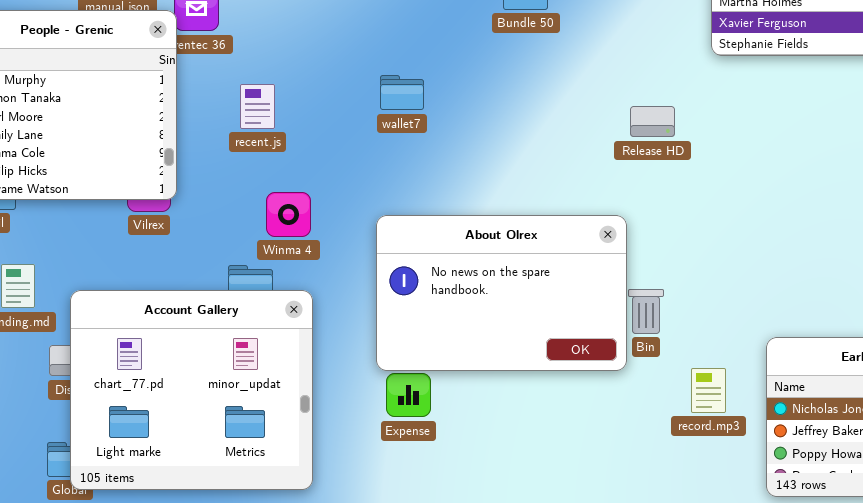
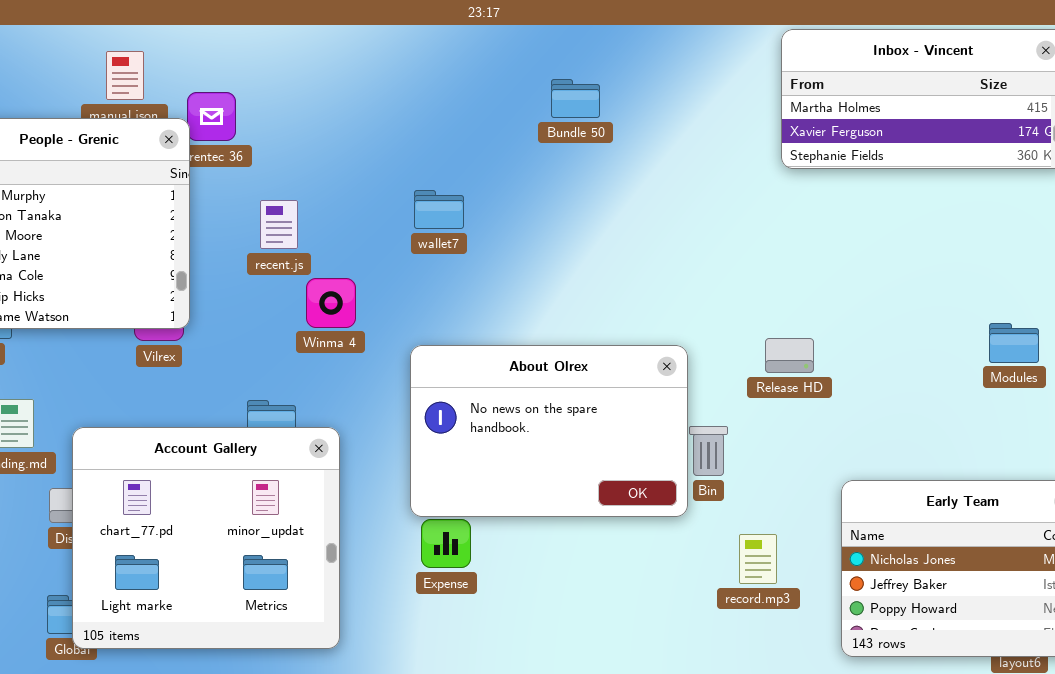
Release HD: [630,106,675,137] -> [765,338,814,373], moved
Winma 4: [266,192,311,237] -> [306,278,356,328], moved
record.mp3: [691,368,726,413] -> [739,534,777,584], moved

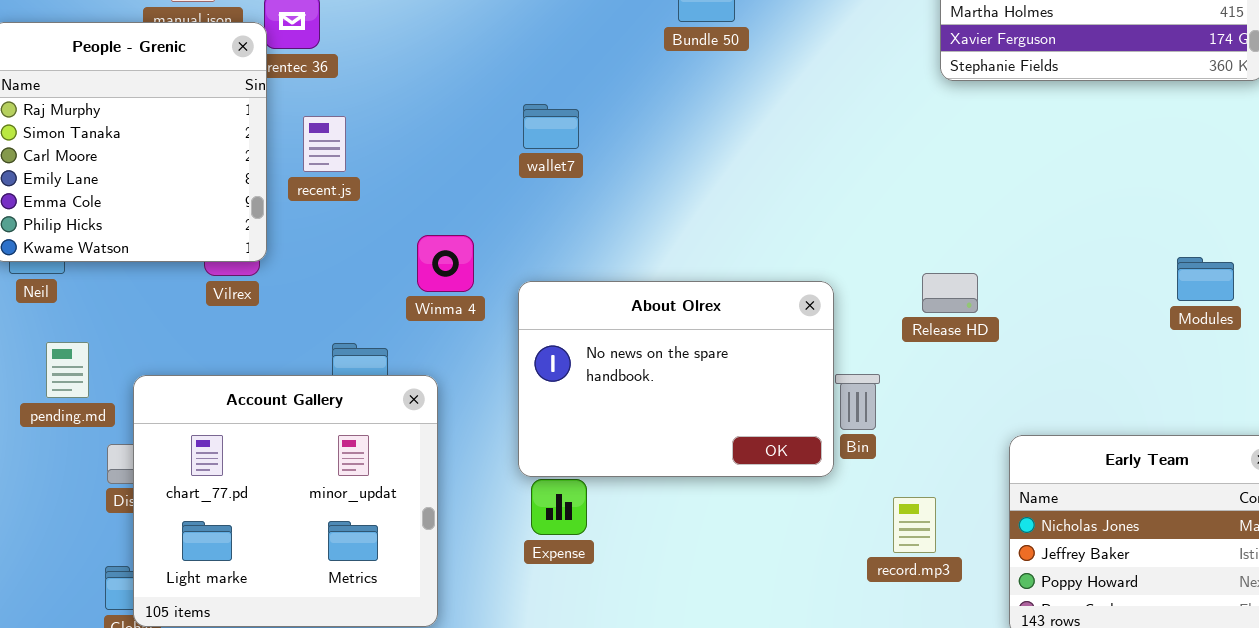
recent.js: [260,200,298,249] -> [303,116,346,172], moved
Winma 4: [306,278,356,328] -> [417,235,474,292], moved

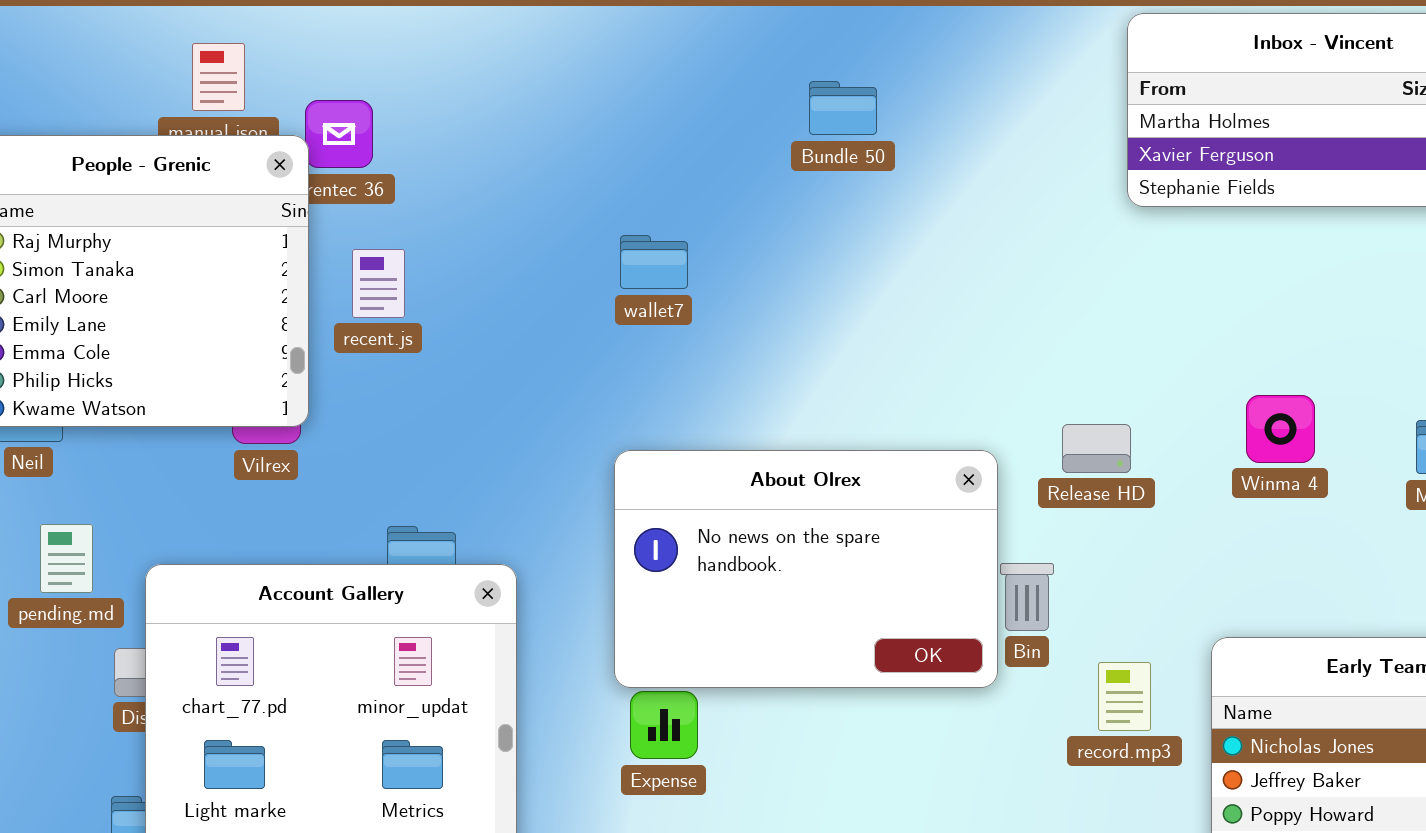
Winma 4: [417,235,474,292] -> [1246,395,1315,463], moved
Release HD: [922,273,978,313] -> [1062,424,1131,473], moved
record.mp3: [893,497,936,553] -> [1098,662,1151,731], moved

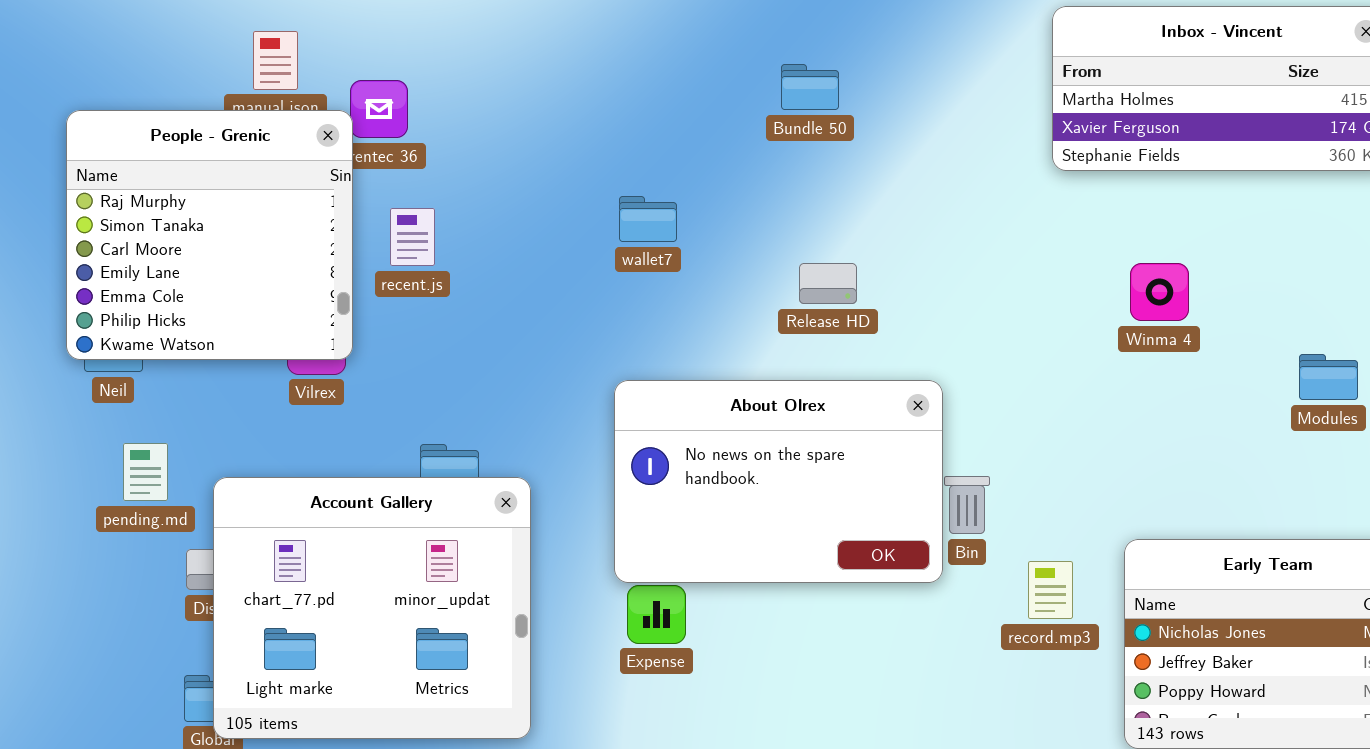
Winma 4: [1246,395,1315,463] -> [1130,263,1189,321], moved
Release HD: [1062,424,1131,473] -> [799,263,857,304], moved

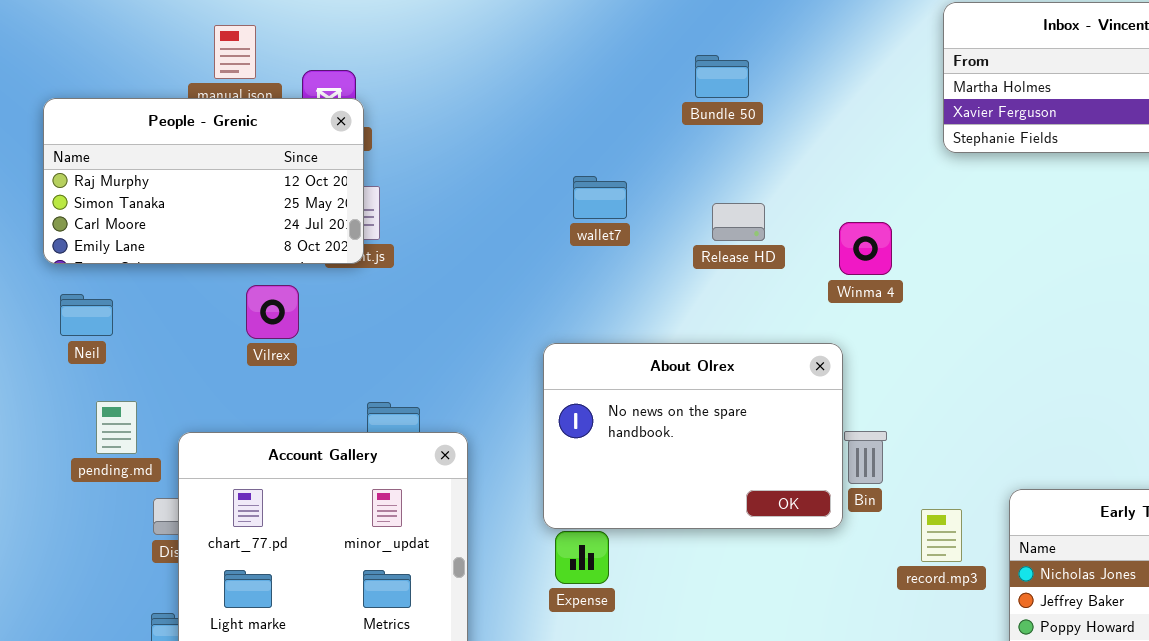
People - Grenic: [66,110,353,360] -> [43,98,364,264], resized
wallet7: [619,196,677,242] -> [573,176,627,219], moved
Release HD: [799,263,857,304] -> [712,203,765,241], moved
Winma 4: [1130,263,1189,321] -> [839,222,892,275], moved

